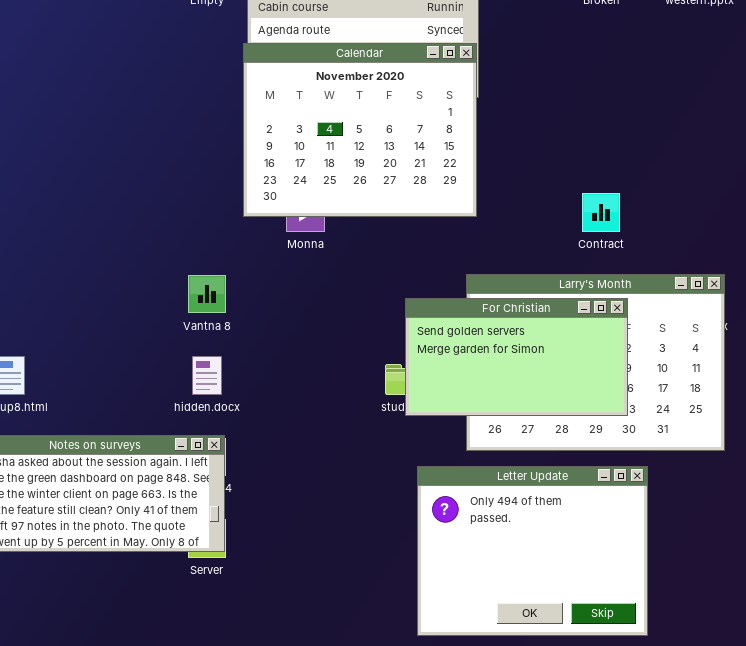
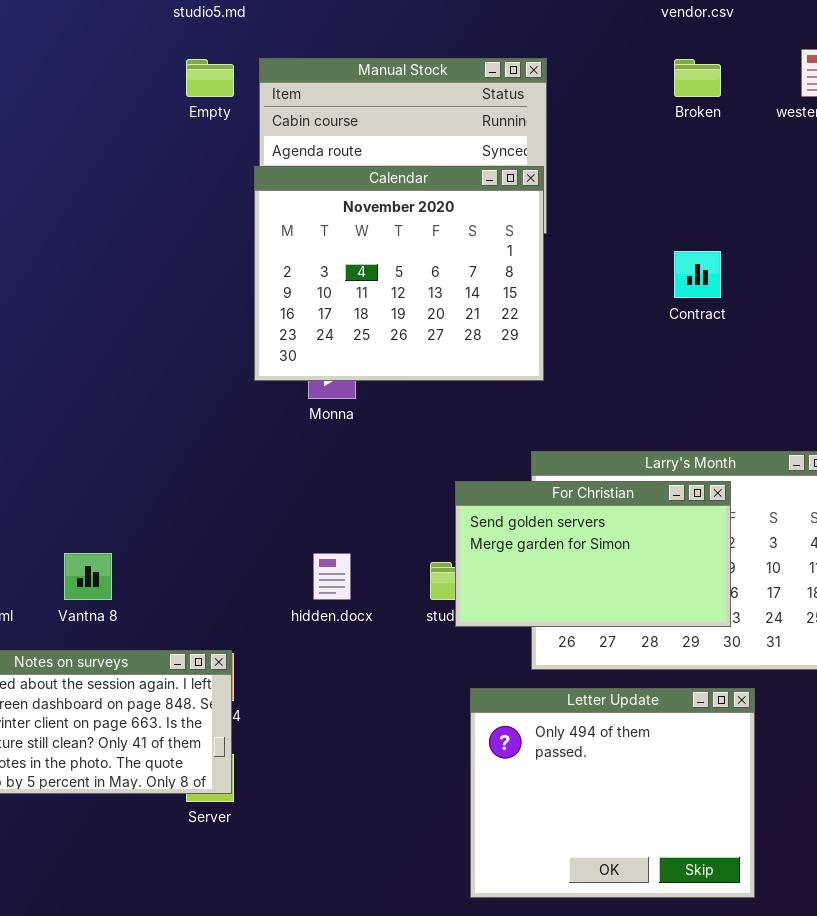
Contract: [582,193,620,232] -> [674,251,721,298], moved
Vantna 8: [188,275,226,313] -> [64,553,112,600], moved
hidden.docx: [192,356,222,395] -> [313,553,351,600], moved

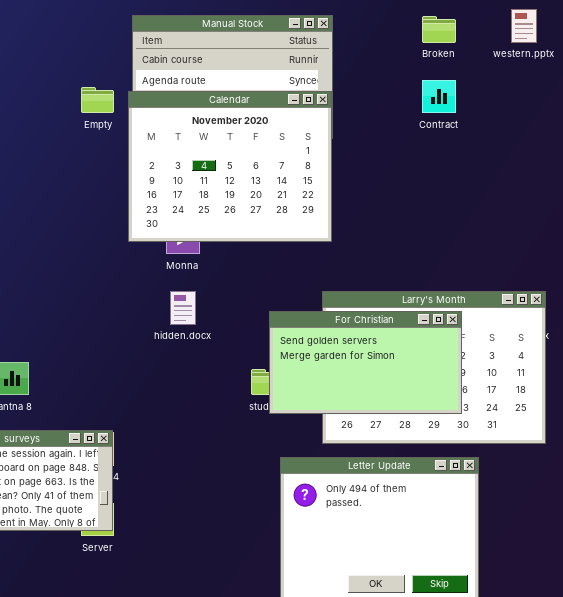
Empty: [186,59,234,97] -> [81,87,114,113], moved
Contract: [674,251,721,298] -> [422,80,456,113], moved
hidden.docx: [313,553,351,600] -> [170,291,196,325], moved

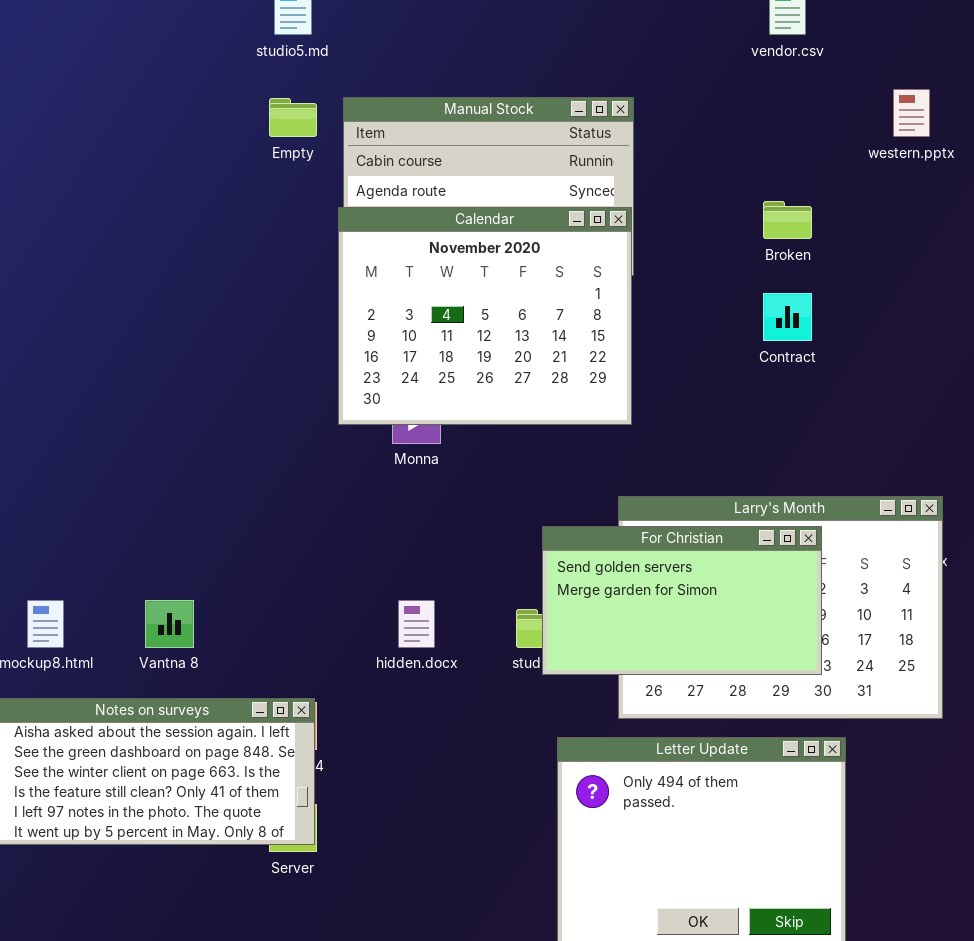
Broken: [422,16,456,43] -> [763,201,812,239], moved
Contract: [422,80,456,113] -> [763,293,812,341], moved
Empty: [81,87,114,113] -> [269,98,317,137], moved
hidden.docx: [170,291,196,325] -> [398,600,435,648], moved

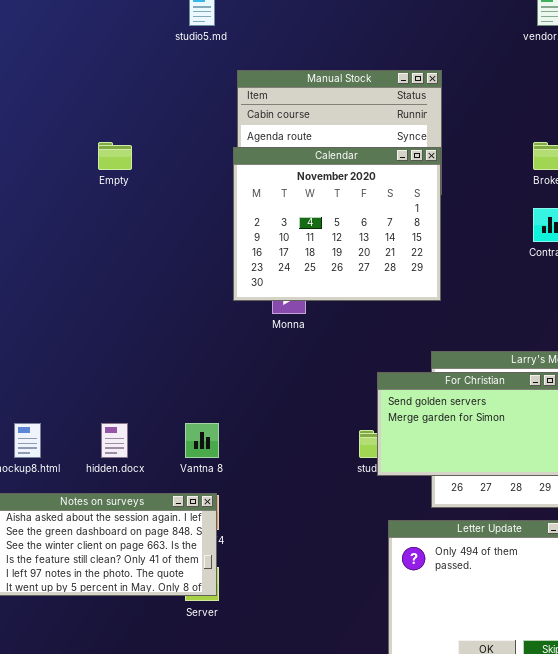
Empty: [269,98,317,137] -> [98,142,132,170], moved
Vantna 8: [145,600,194,648] -> [185,423,219,458], moved
hidden.docx: [398,600,435,648] -> [101,423,128,458], moved

